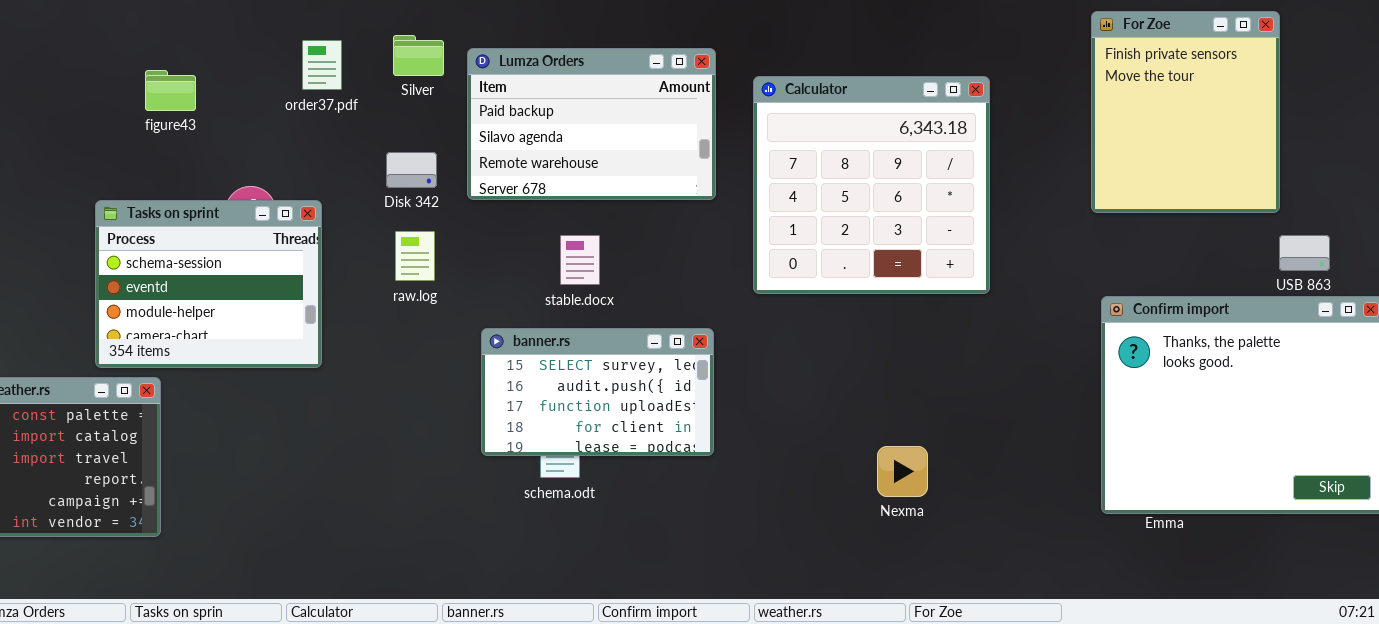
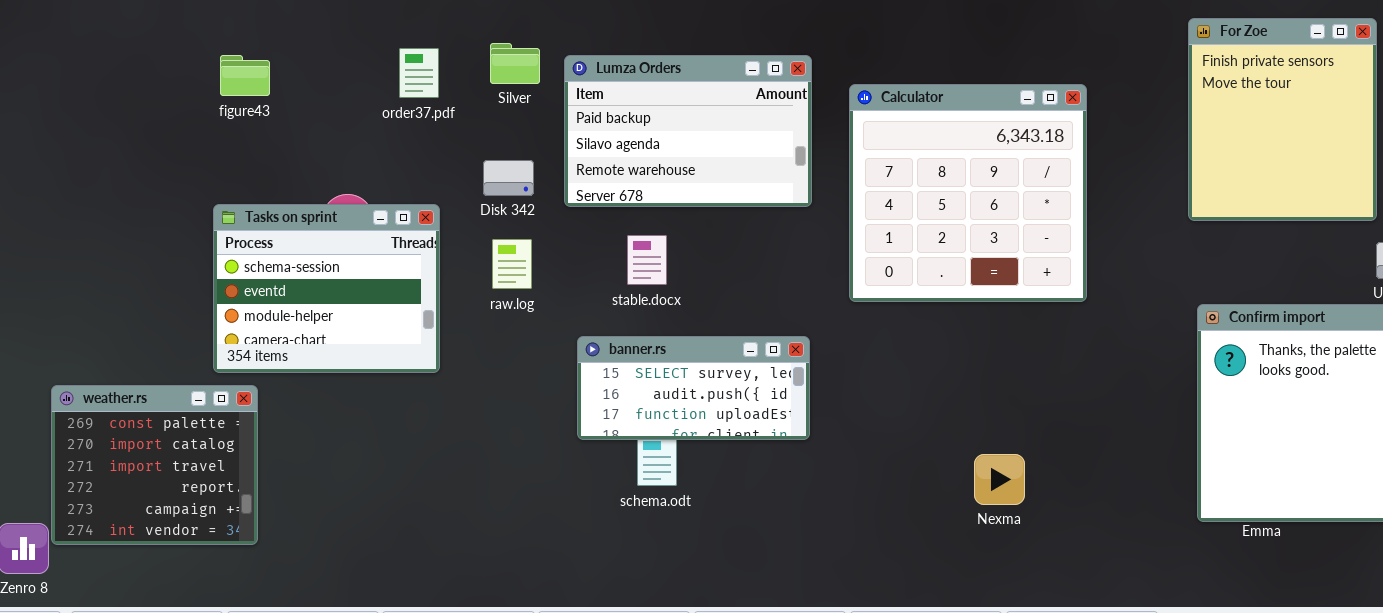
figure43: [145,70,196,111] -> [220,55,270,96], moved
Tasks on sprint: [95,200,322,368] -> [213,204,440,373], moved
stable.docx: [560,235,600,285] -> [627,235,667,285], moved
banner.rs: [481,328,714,456] -> [577,336,810,440], resized

